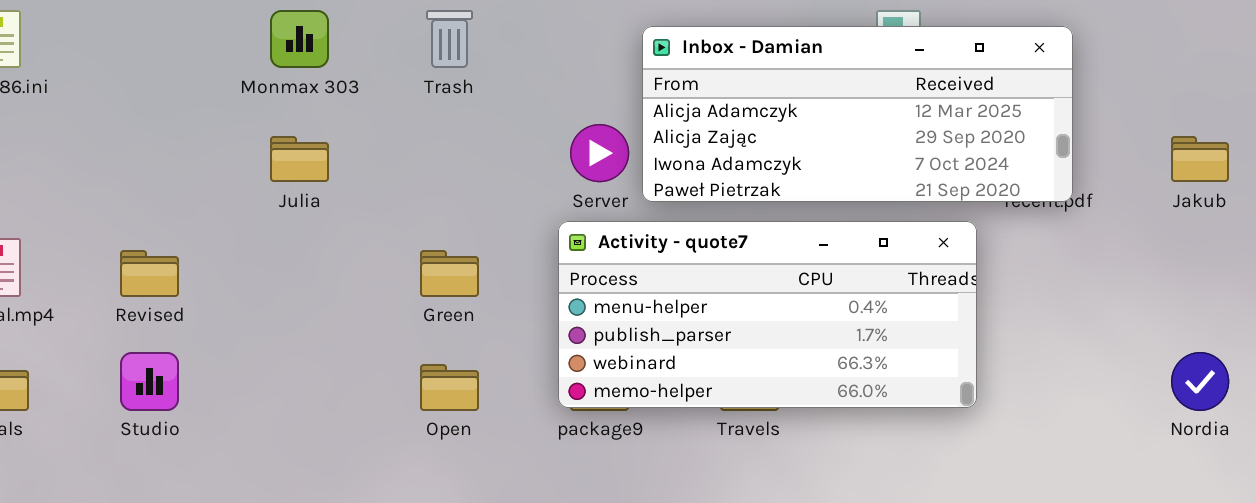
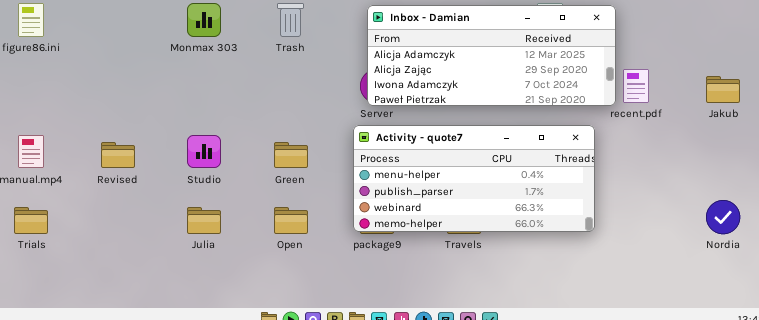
Inbox - Damian: [642,26,1073,202] -> [367,5,616,106], moved
Julia: [270,136,329,182] -> [187,207,221,234], moved
Studio: [120,352,179,411] -> [187,135,221,168], moved

